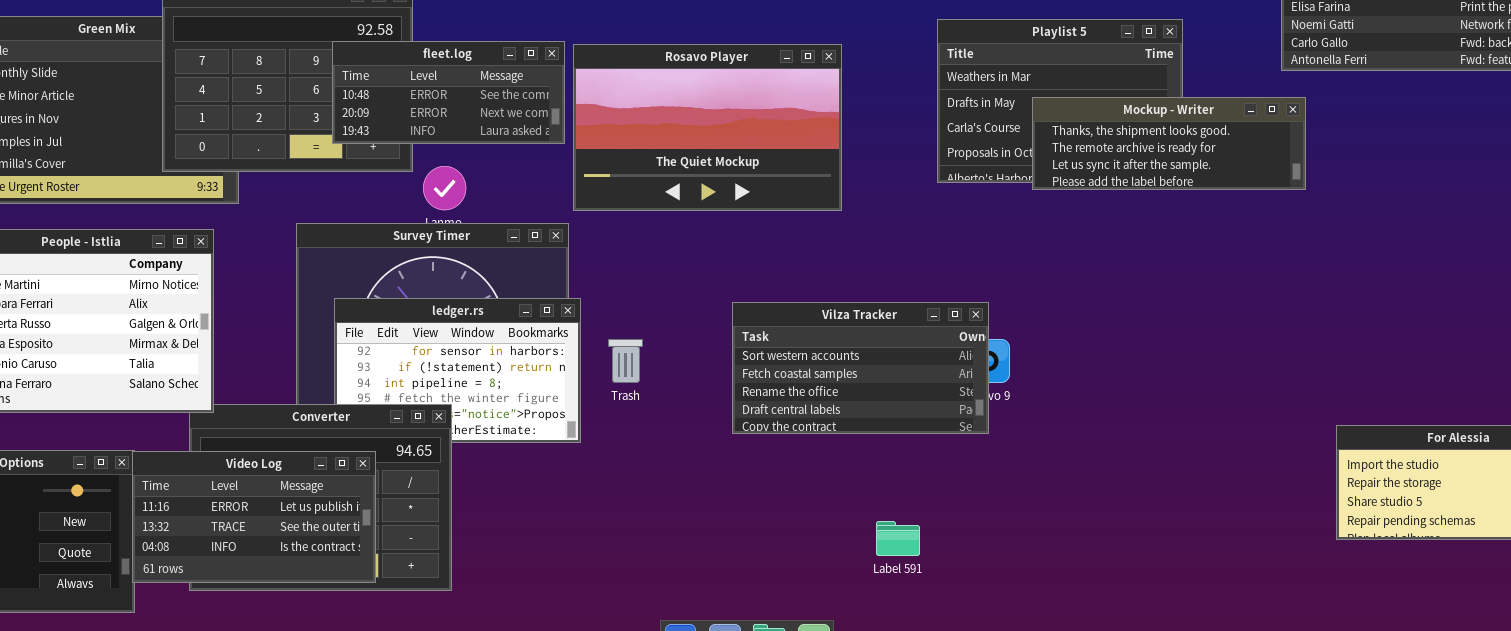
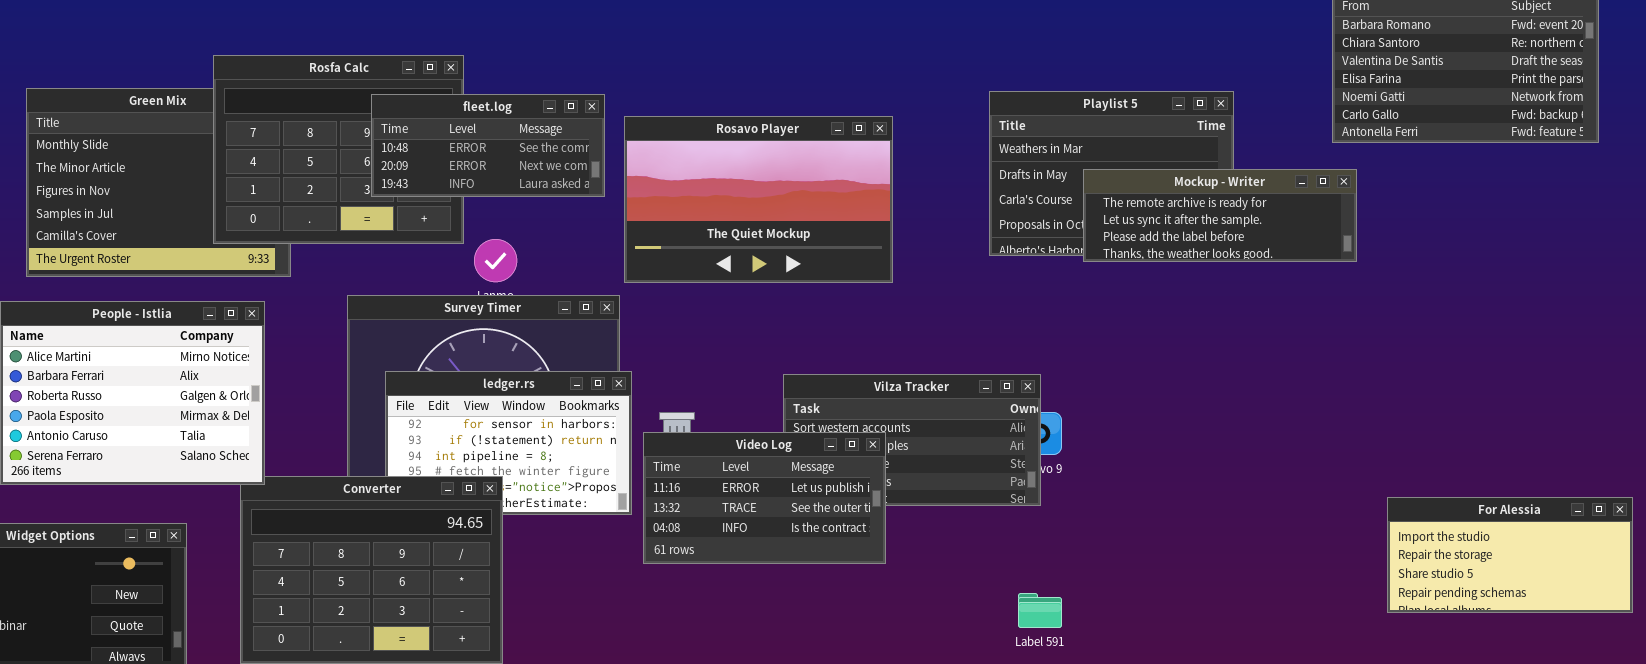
fleet.log: [332,41,565,144] -> [371,94,605,197], moved
Mockup - Writer: [1032,97,1306,190] -> [1083,169,1357,262], scrolled down 1 row
Video Log: [132,451,376,583] -> [643,432,886,564], moved
Label 591: [876,521,920,556] -> [1018,593,1062,628], moved

